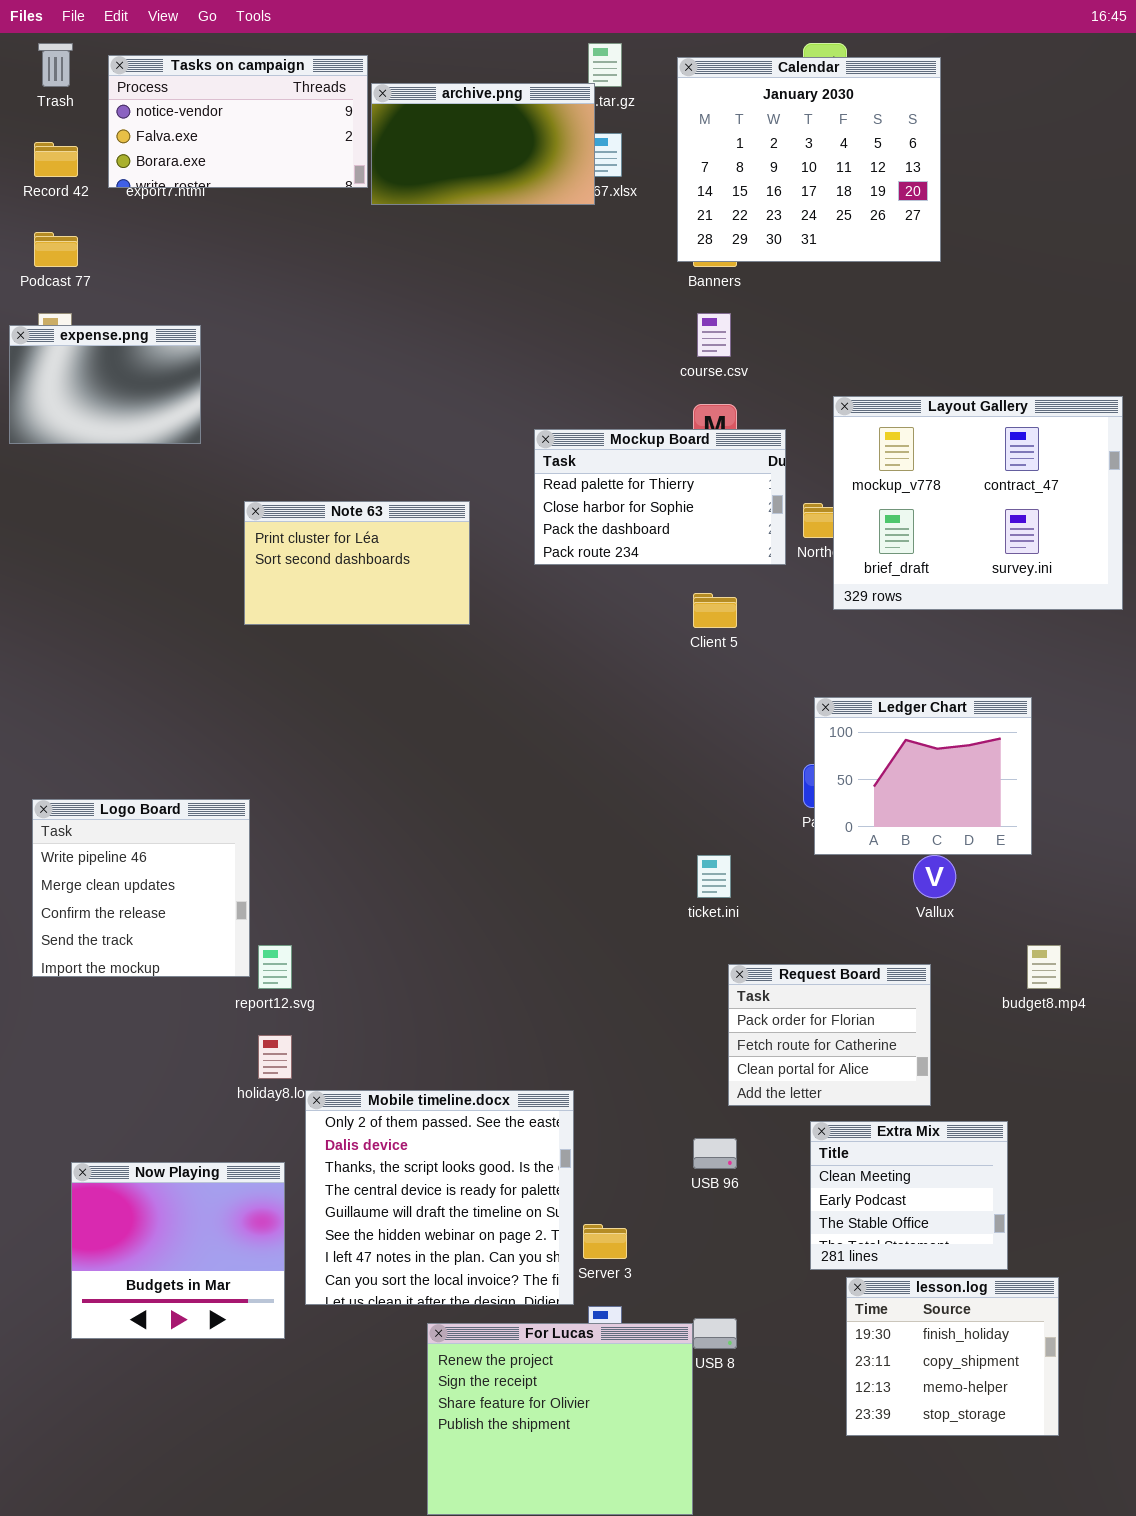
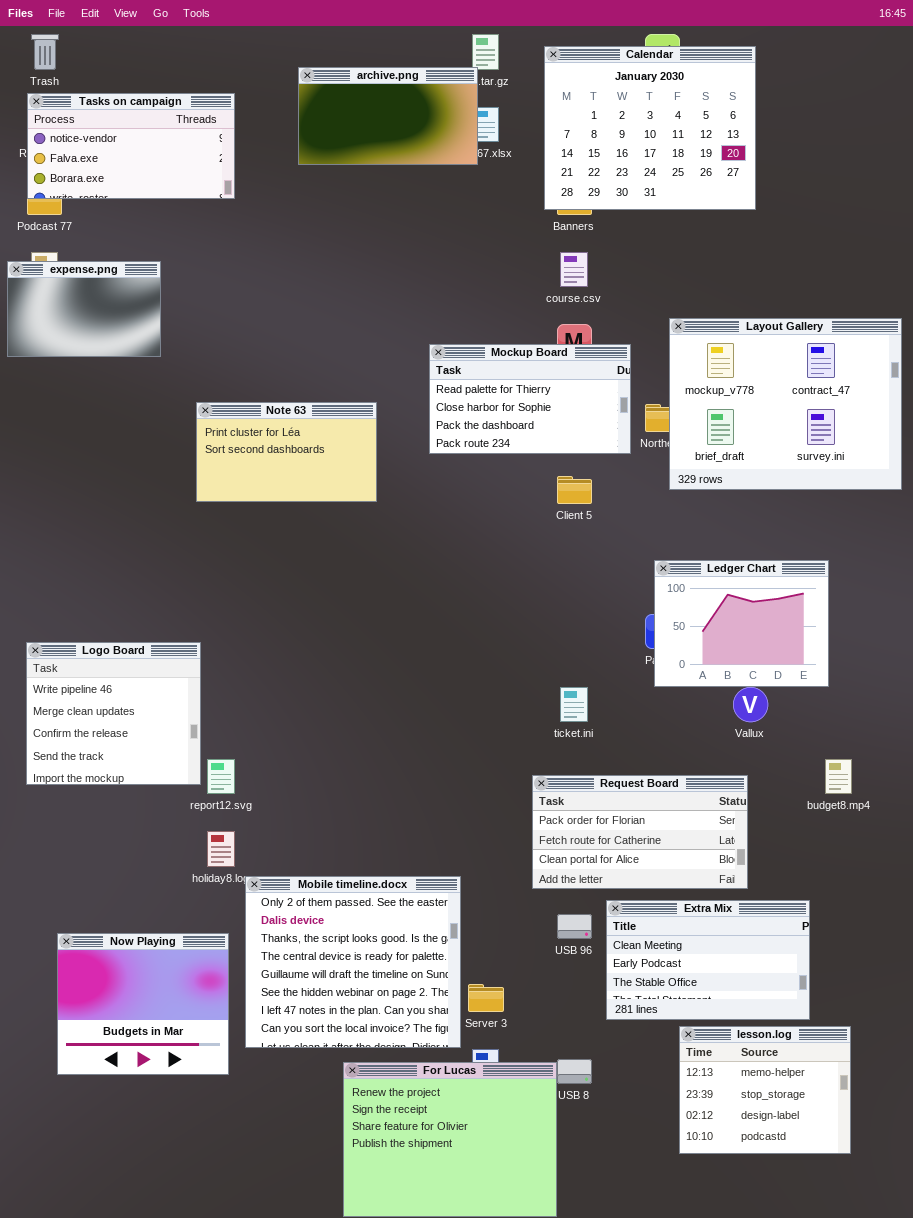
Tasks on campaign: [108,55,368,188] -> [27,93,235,199], moved
Request Board: [728,964,931,1106] -> [532,775,748,889], resized
Extra Mix: [810,1121,1008,1270] -> [606,900,810,1020], resized
lesson.log: [846,1277,1059,1436] -> [679,1026,851,1154], scrolled down 2 rows

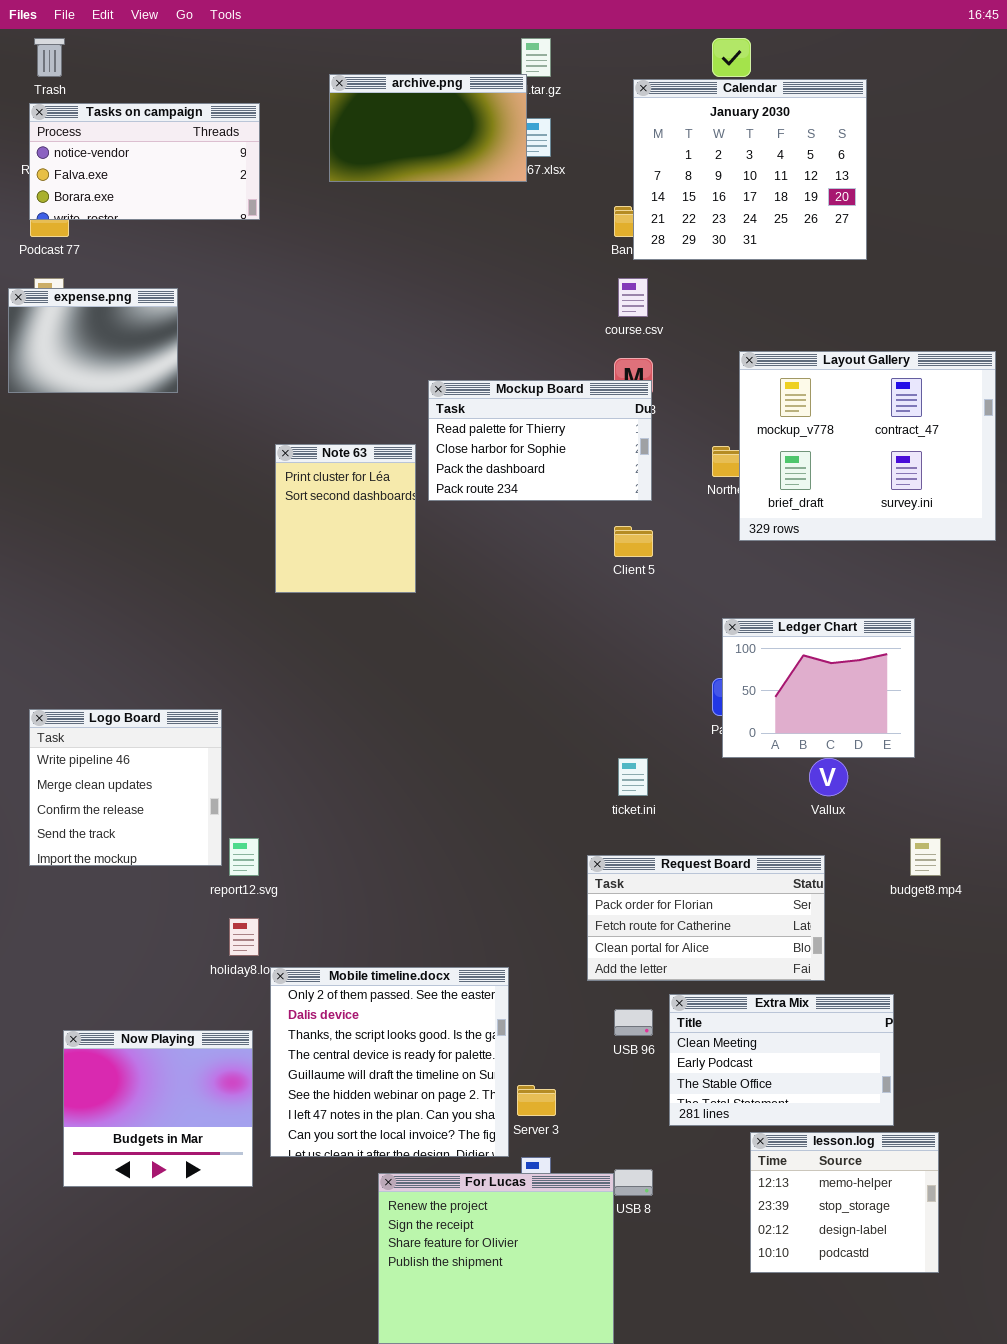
Calendar: [544,46,756,210] -> [633,79,867,260], moved
Mockup Board: [429,344,631,454] -> [428,380,652,501], moved
Note 63: [196,402,377,502] -> [275,444,416,593], resized

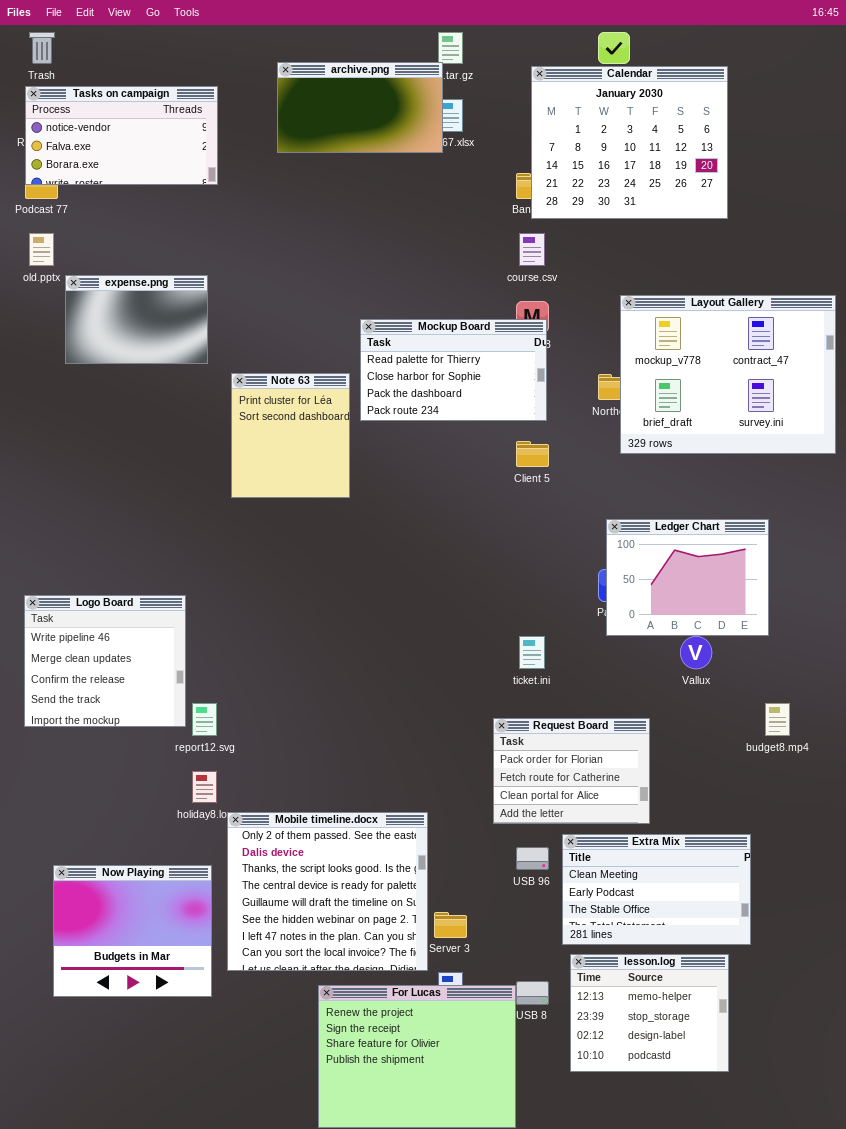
expense.png: [8,288,178,393] -> [65,275,208,364], moved
Request Board: [587,855,825,981] -> [493,718,650,824], resized
lesson.log: [750,1132,939,1273] -> [570,954,729,1072], moved

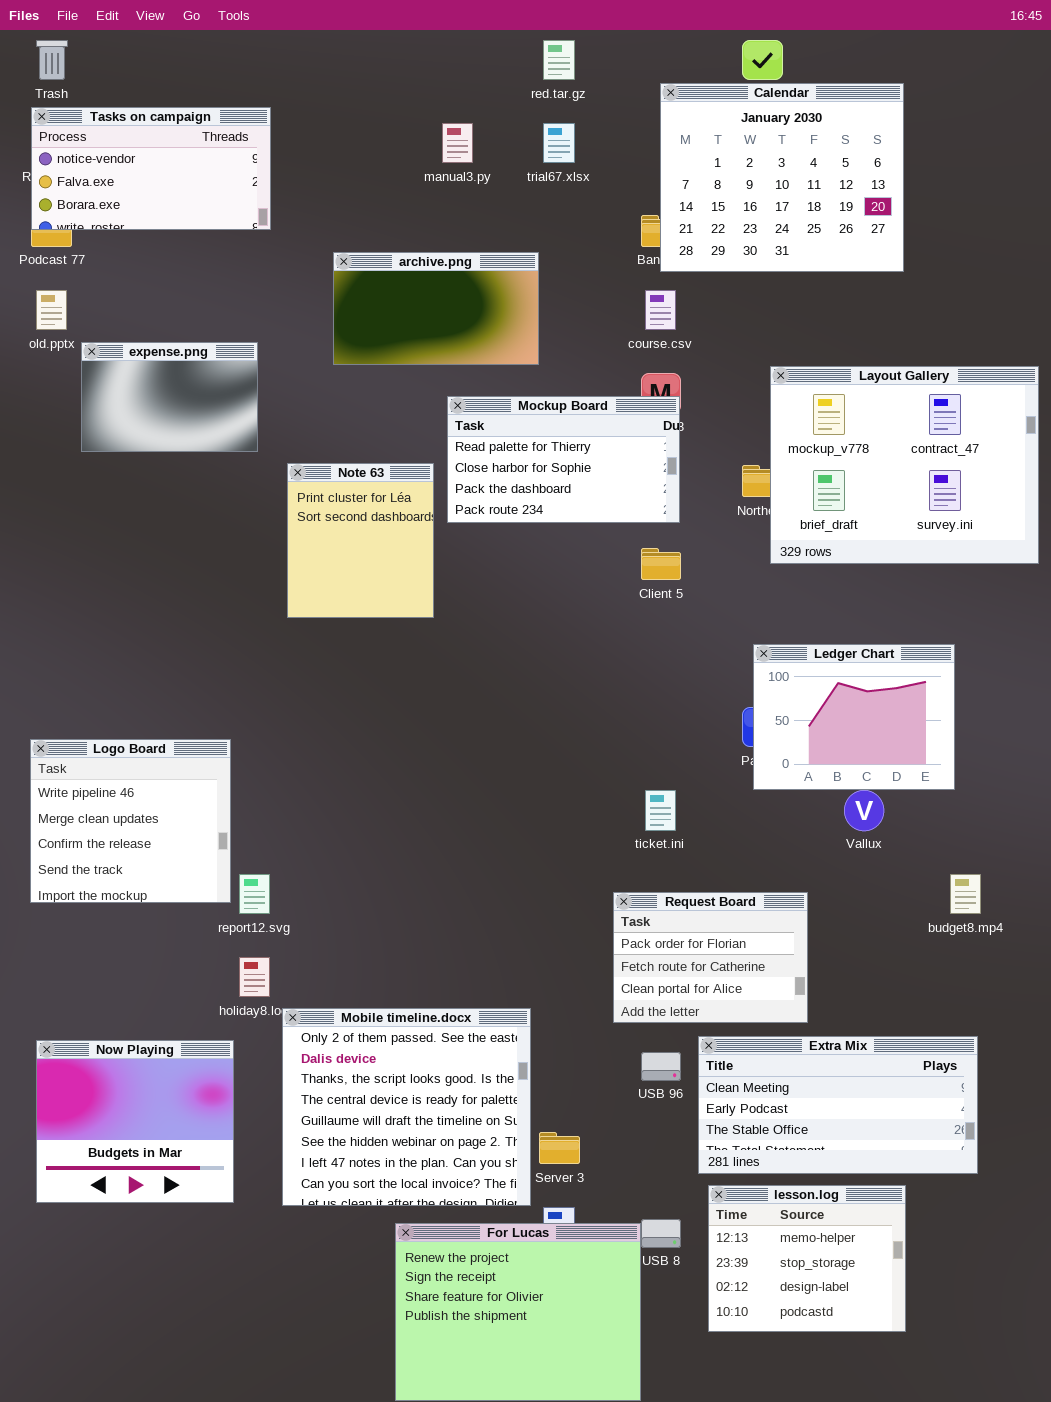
archive.png: [277,62,443,153] -> [333,252,539,365], moved
Extra Mix: [562,834,751,945] -> [698,1036,978,1174], resized
Now Playing: [53,865,212,997] -> [36,1040,234,1203], moved

